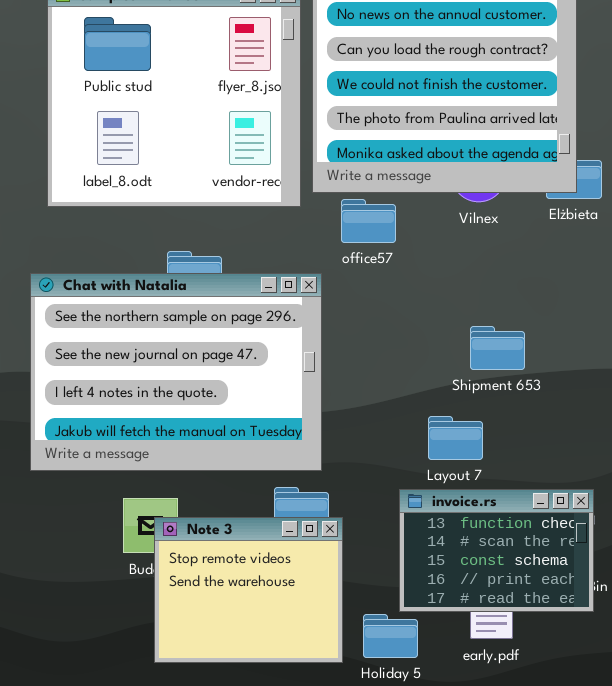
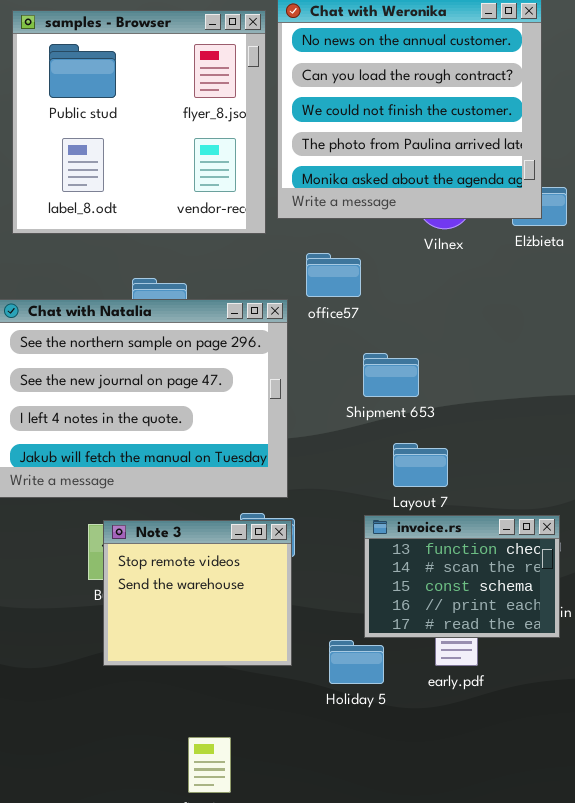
office57: [341,199,396,243] -> [306,253,361,297], moved
Shipment 653: [470,326,525,370] -> [363,353,419,397], moved
Note 3: [154,517,343,663] -> [103,520,292,666], moved

